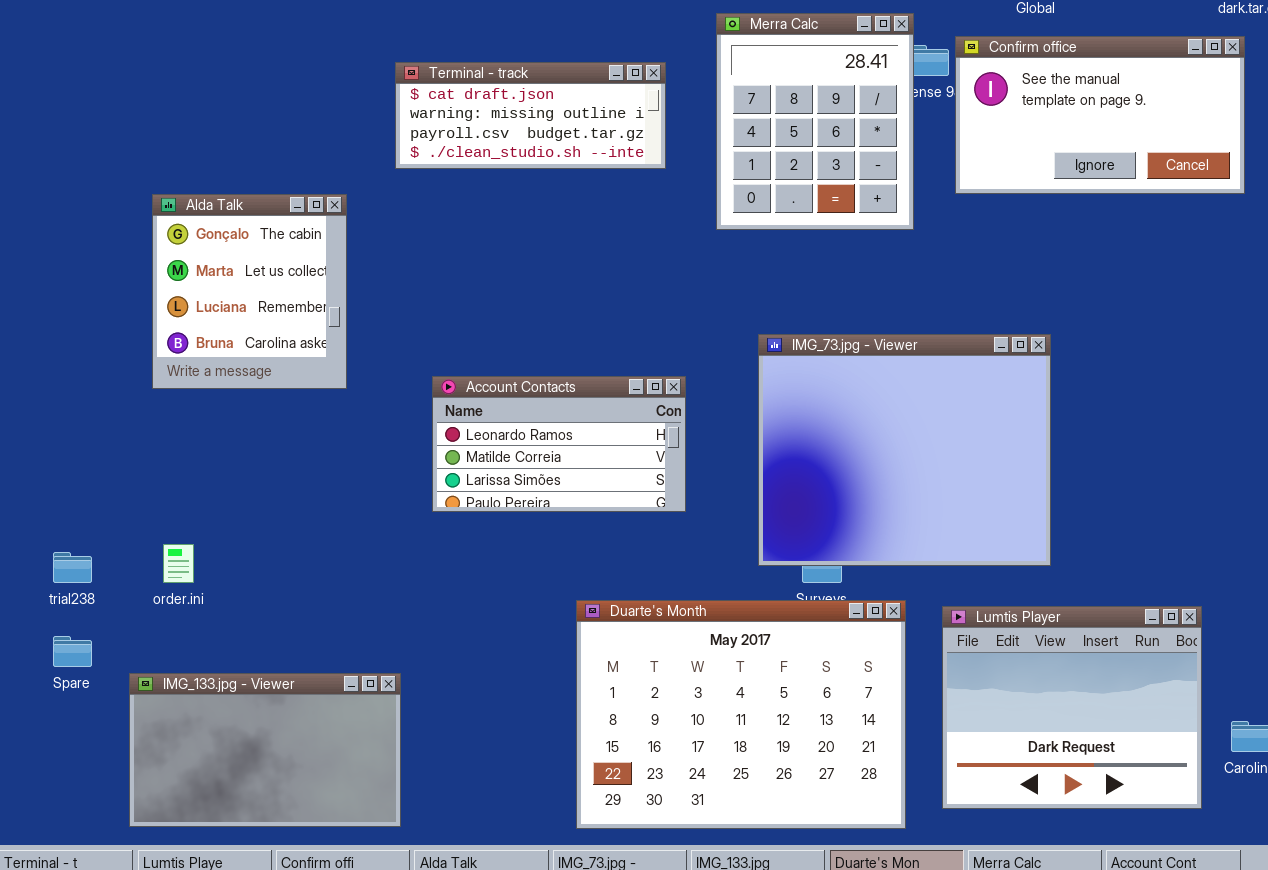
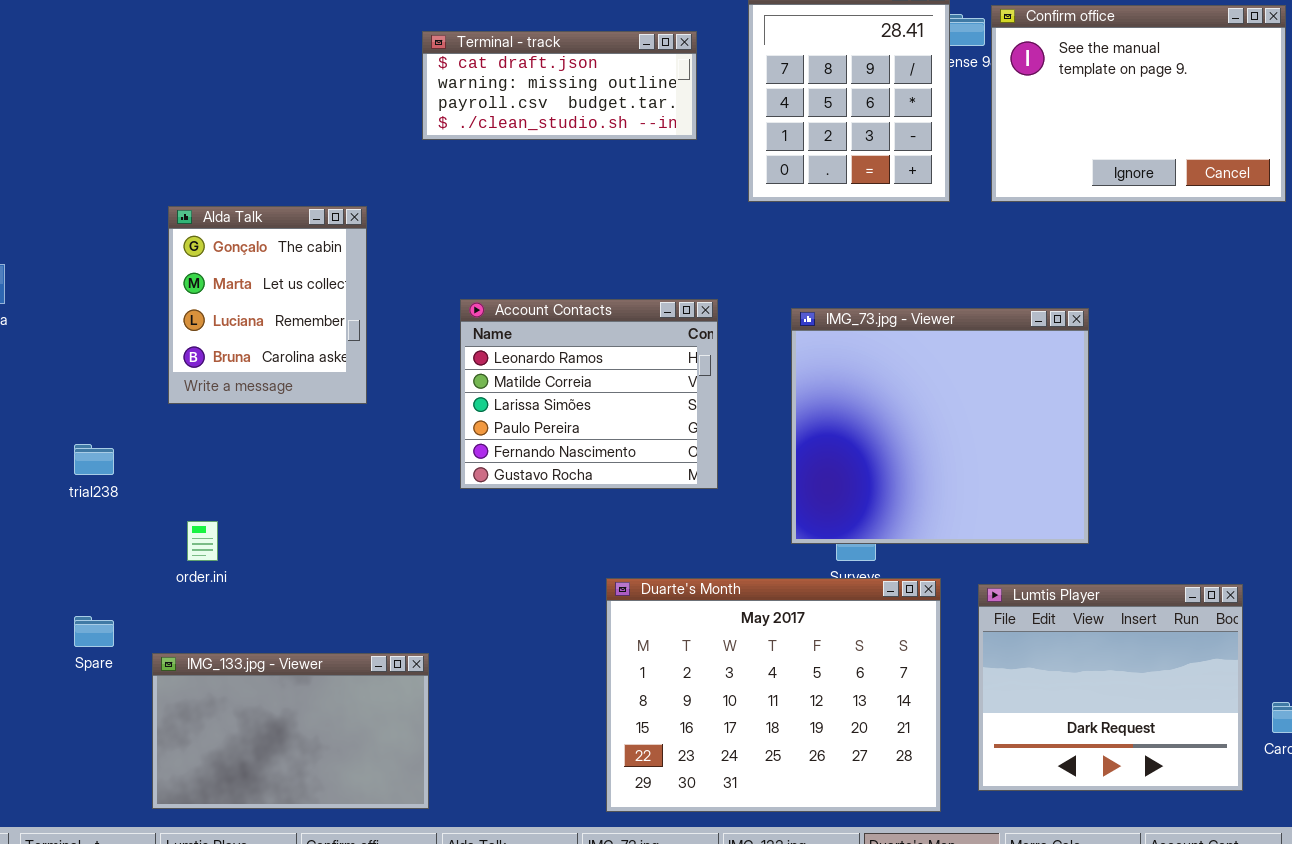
Confirm office: [955,36,1245,194] -> [991,5,1286,202], resized
Alda Talk: [152,194,347,389] -> [168,206,367,404], moved
Account Contacts: [432,376,686,512] -> [460,299,718,489], resized
trial238: [53,552,92,583] -> [74,444,114,475], moved

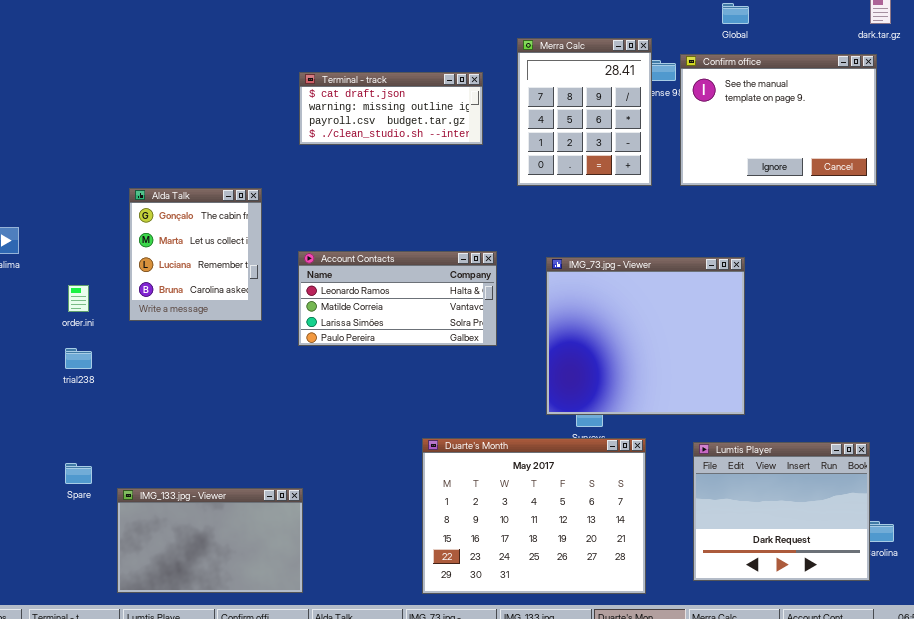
Account Contacts: [460,299,718,489] -> [298,251,497,346], resized
order.ini: [187,521,218,561] -> [68,285,89,312], moved
Lumtis Player: [978,584,1243,791] -> [693,442,870,581], moved

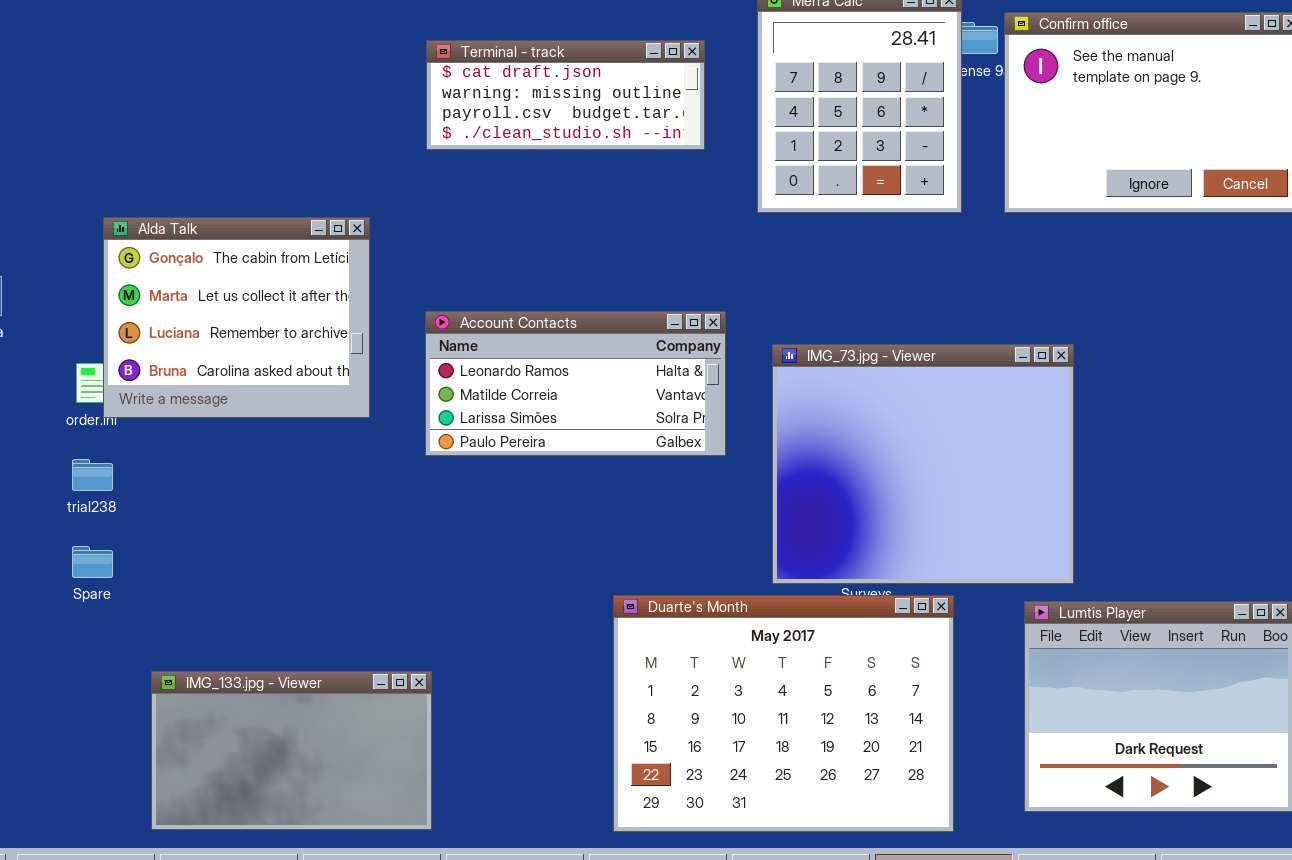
Alda Talk: [129,188,262,321] -> [103,217,370,418], resized
IMG_73.jpg - Viewer: [546,257,745,415] -> [772,344,1074,584], moved
Spare: [65,463,92,484] -> [72,546,113,578], moved

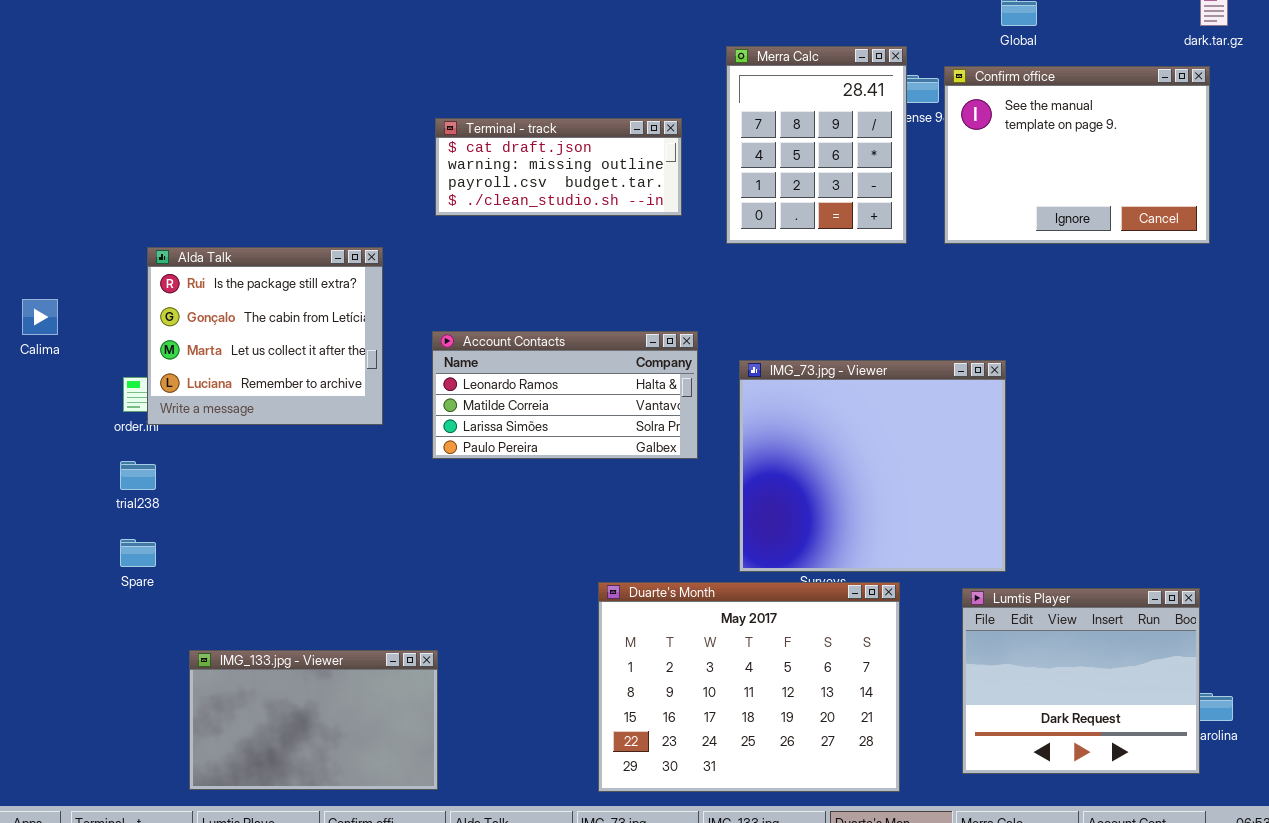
Terminal - track: [426,40,705,150] -> [435,118,682,216], moved
Alda Talk: [103,217,370,418] -> [147,247,383,425], scrolled up 1 row

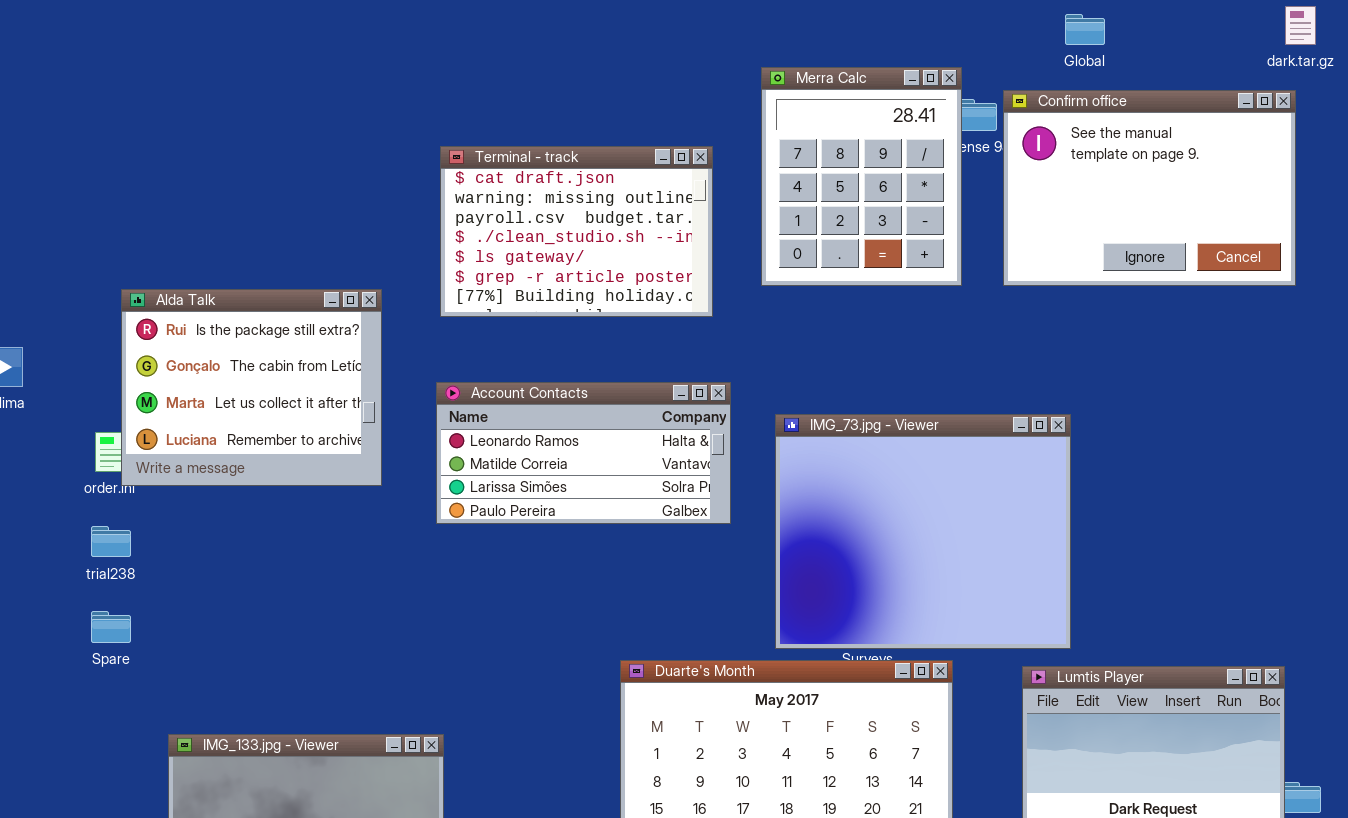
Terminal - track: [435,118,682,216] -> [440,146,713,317], resized

